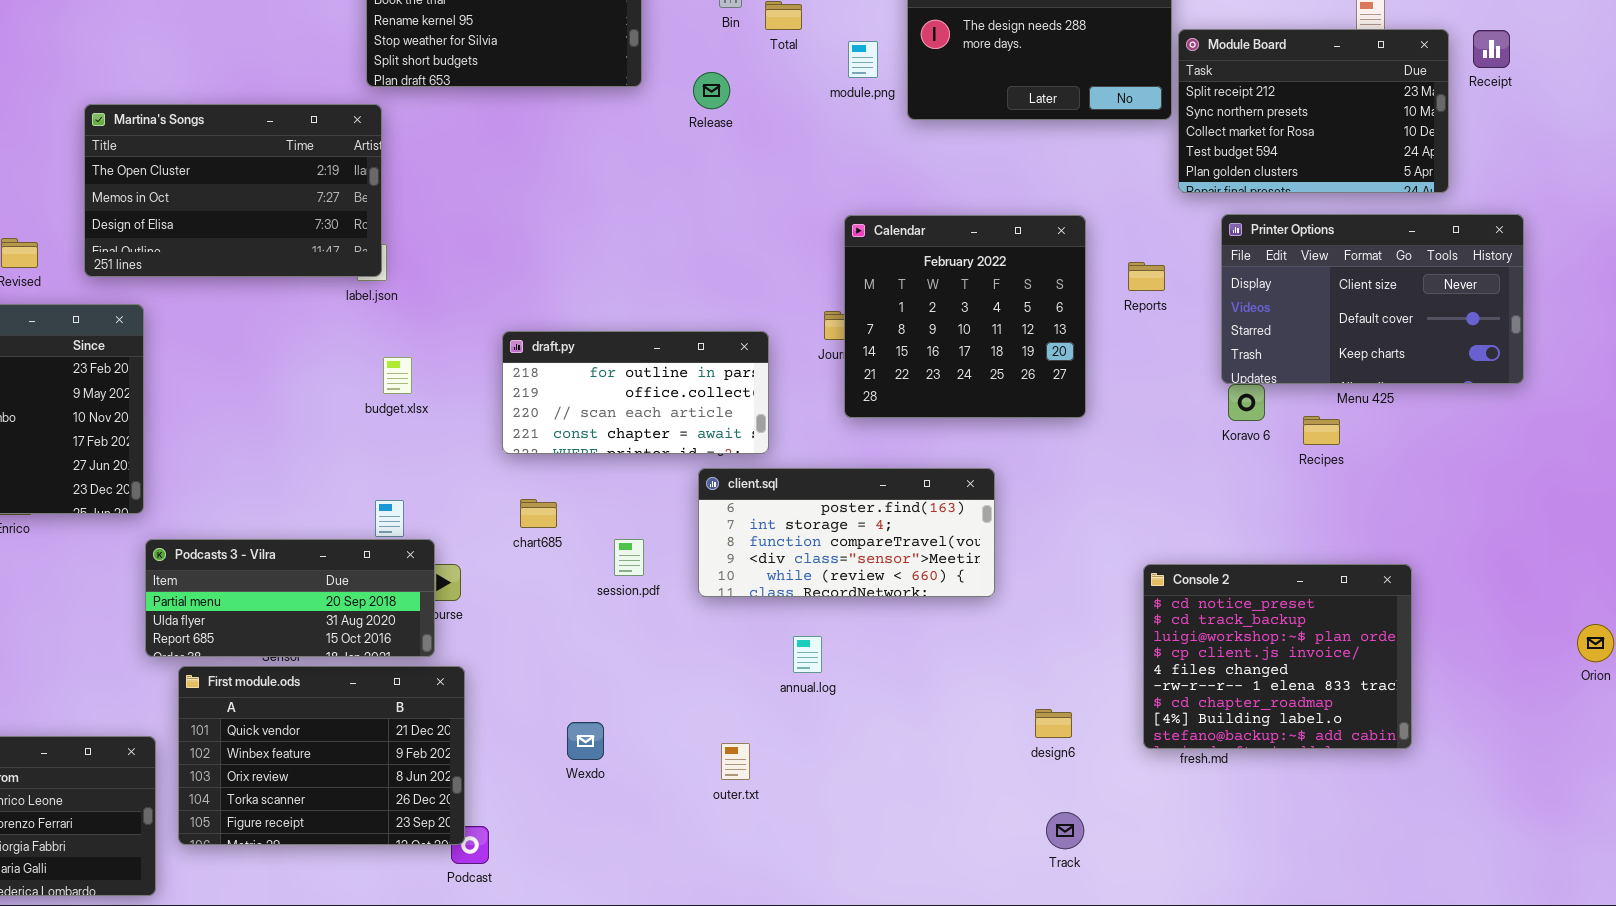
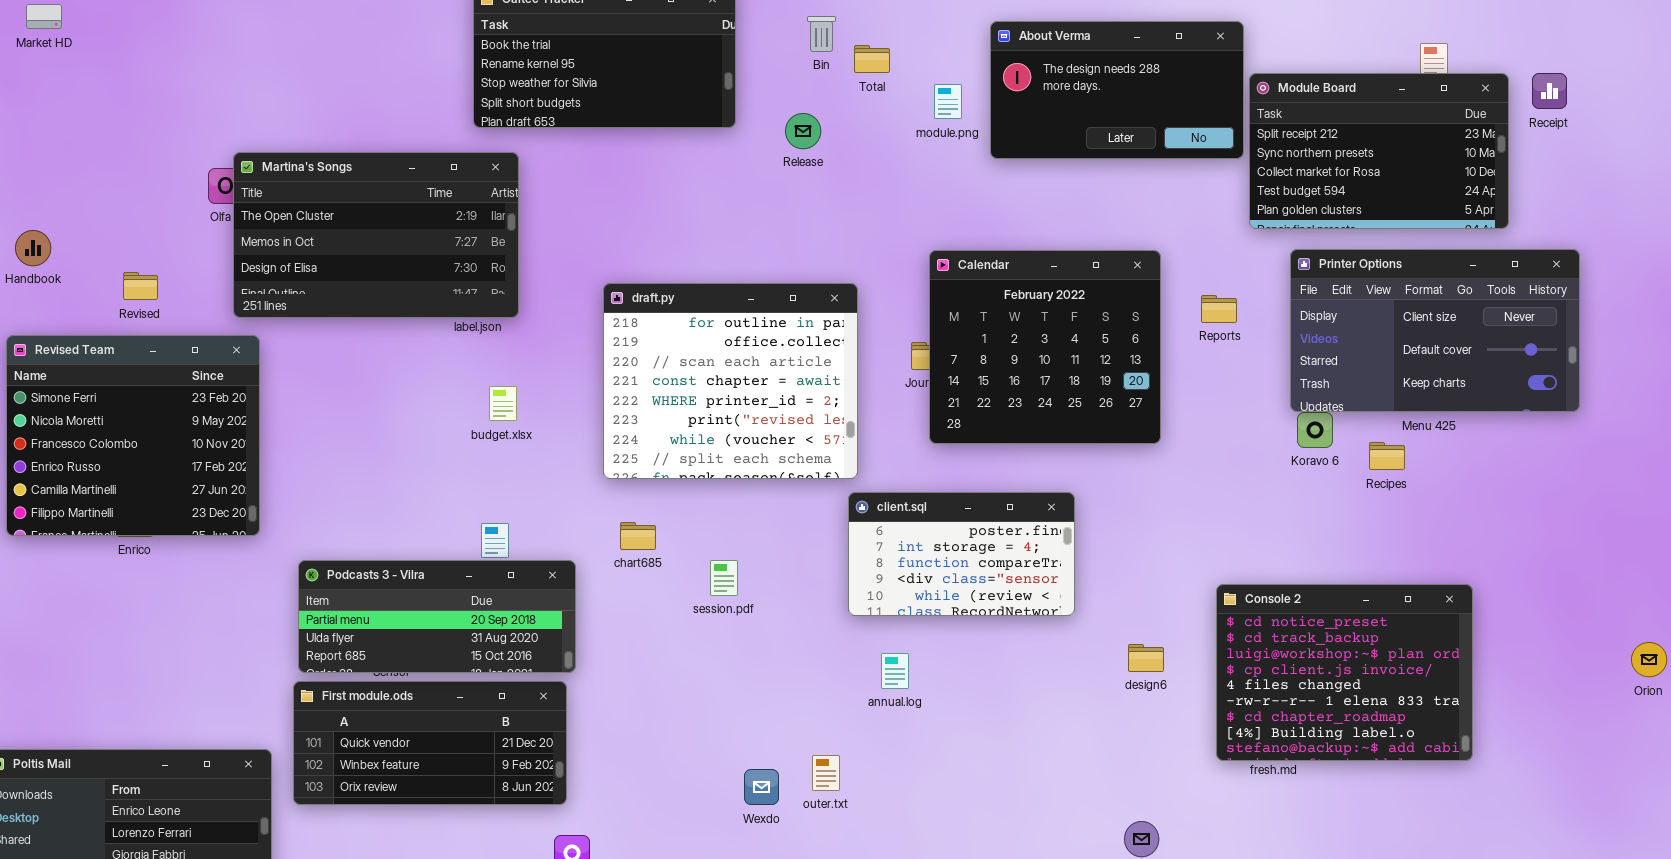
Martina's Songs: [84,104,382,277] -> [233,152,519,318], moved
draft.py: [502,331,769,454] -> [603,283,858,479], resized
client.sql: [698,468,995,597] -> [848,492,1075,616], resized
Podcasts 3 - Vilra: [145,539,435,657] -> [298,560,576,673], moved
First module.ods: [178,666,465,845] -> [293,681,567,805], resized
design6: [1035,709,1072,738] -> [1128,644,1164,672], moved
Wexdo: [567,722,604,760] -> [744,769,779,805], moved

